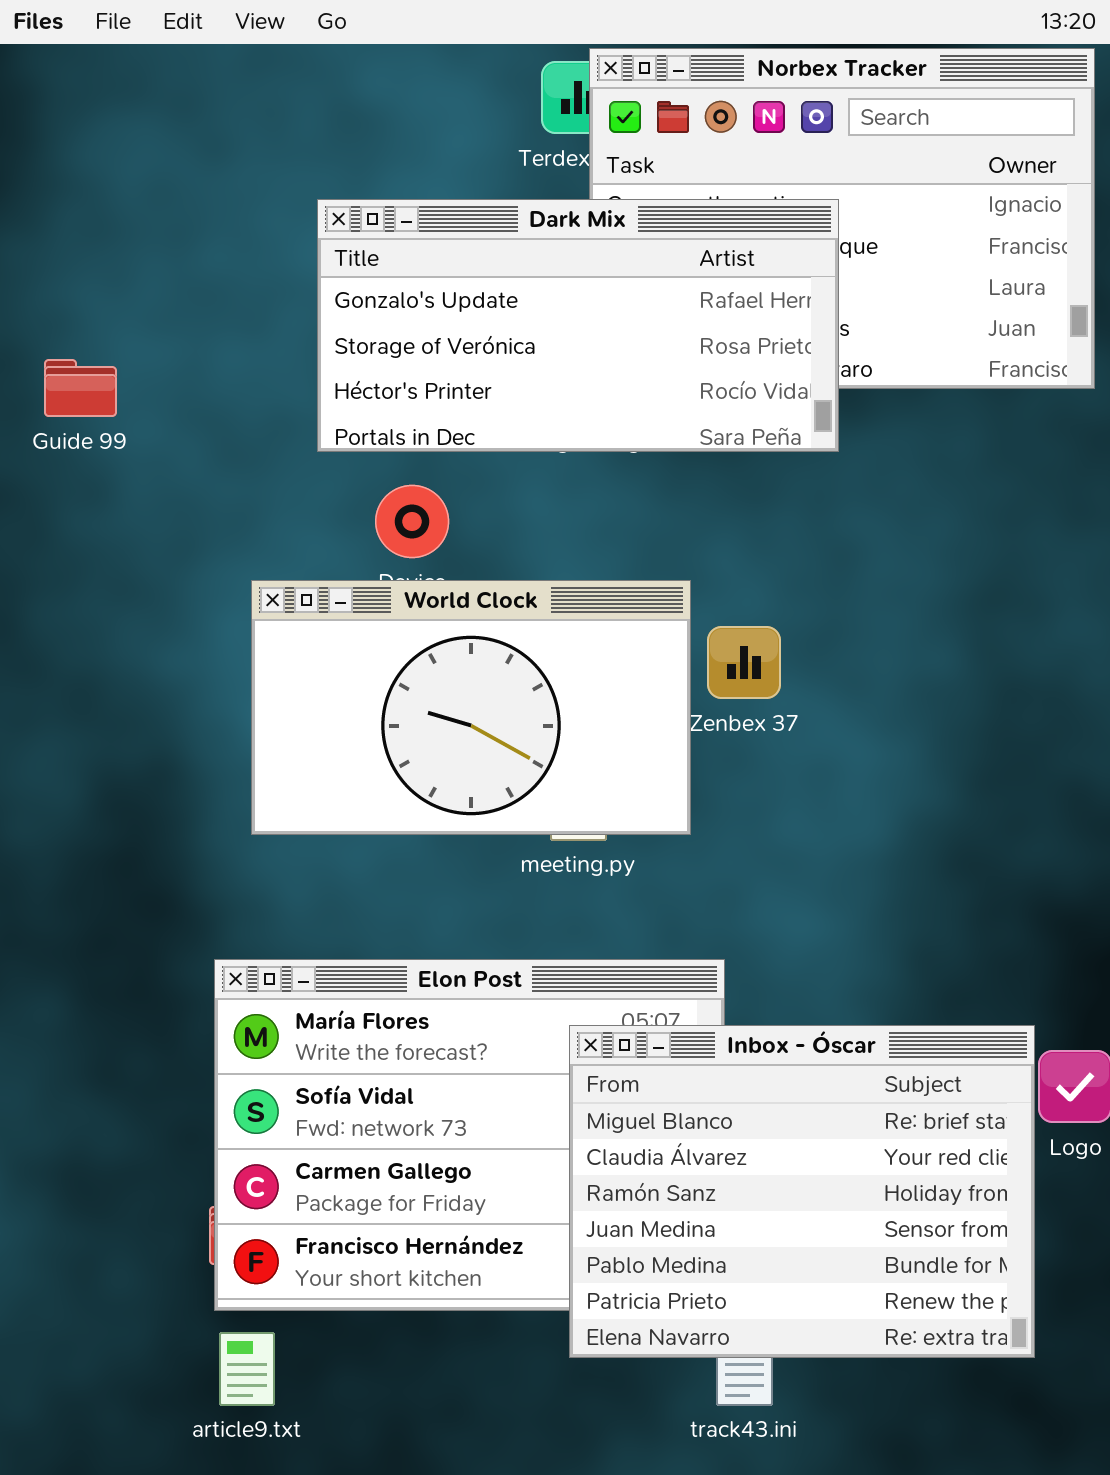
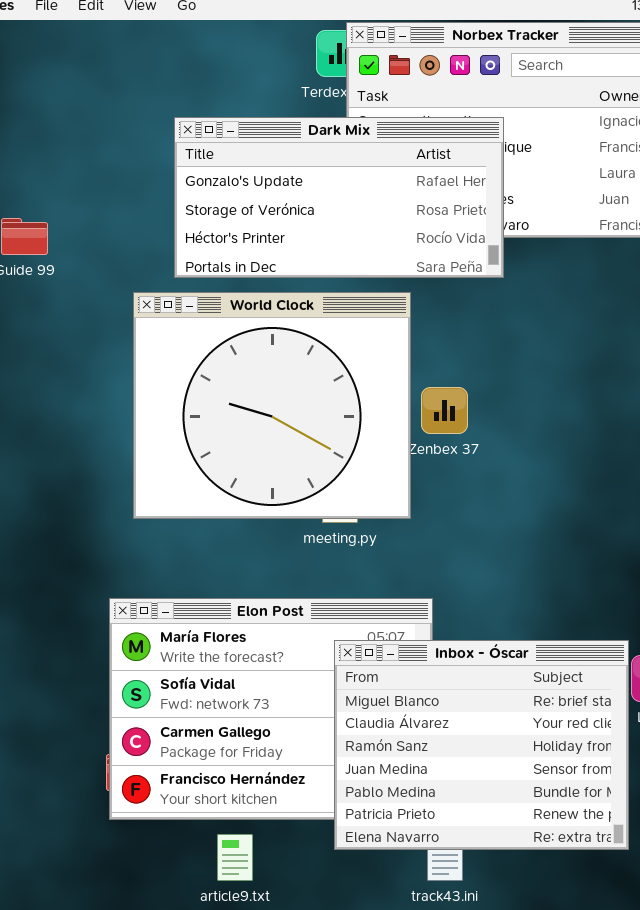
World Clock: [251,580,691,835] -> [133,292,411,519], resized
article9.txt: [219,1332,275,1406] -> [217,834,253,881], moved

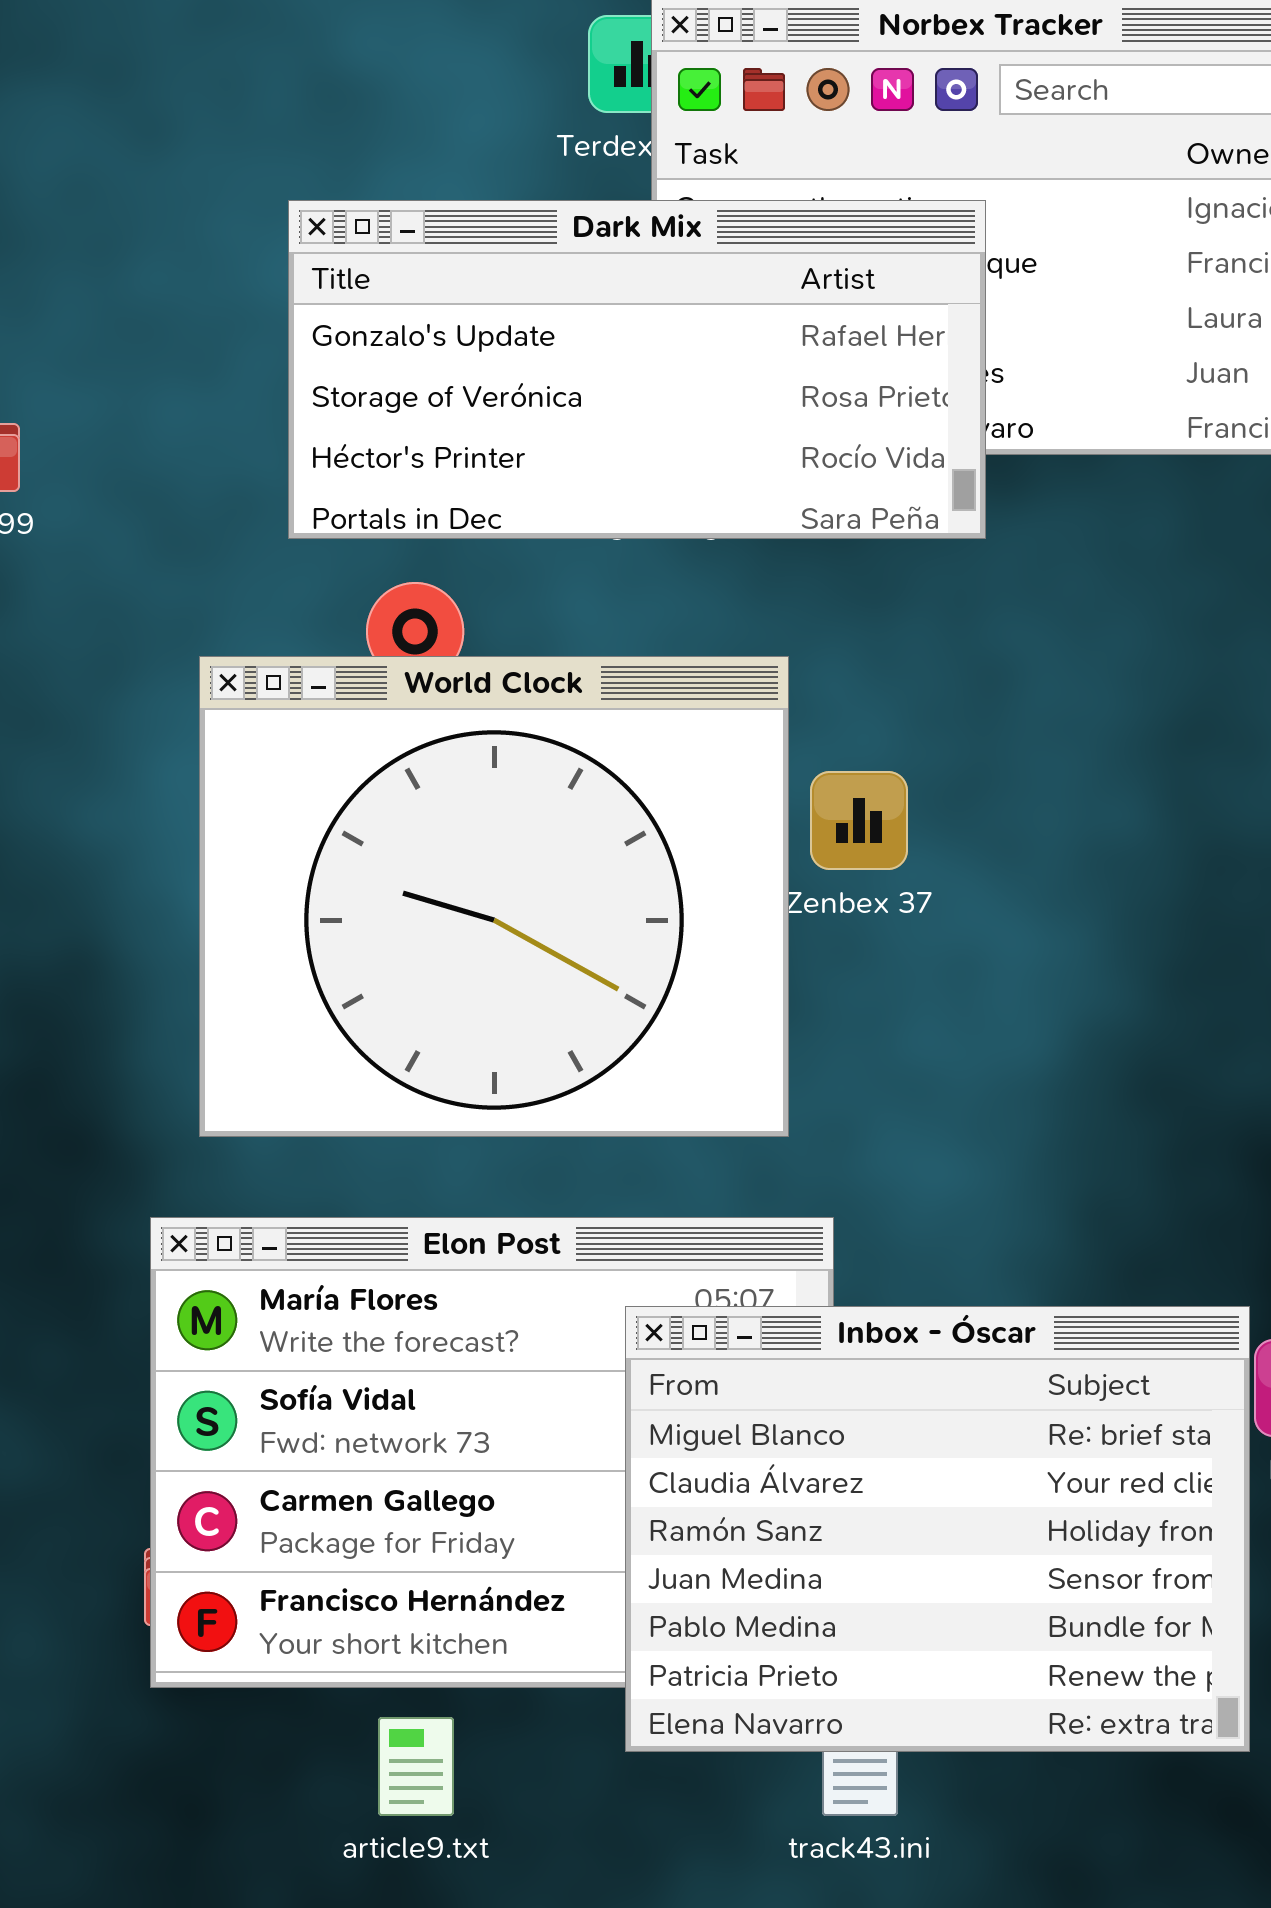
World Clock: [133,292,411,519] -> [199,656,789,1137], moved

